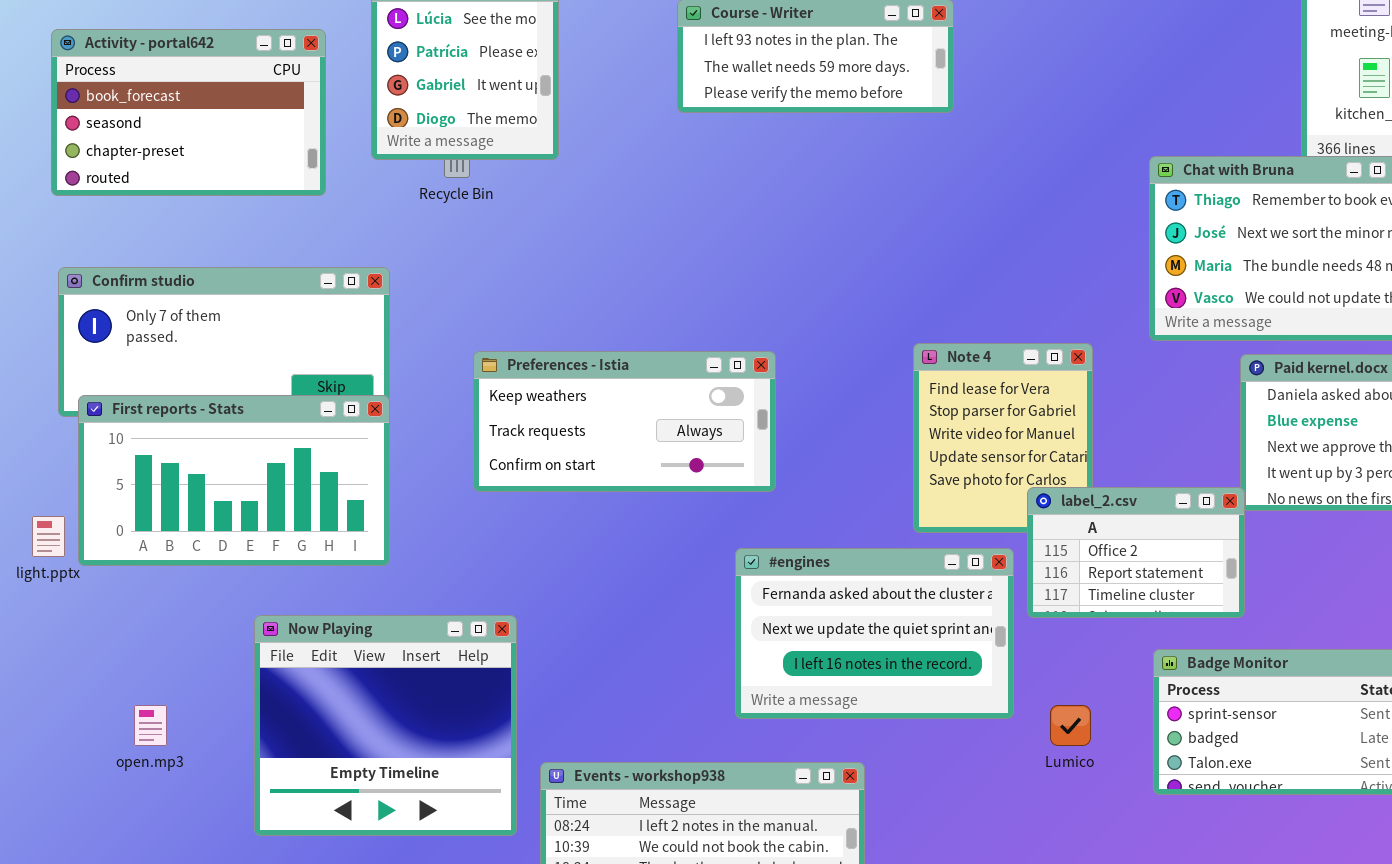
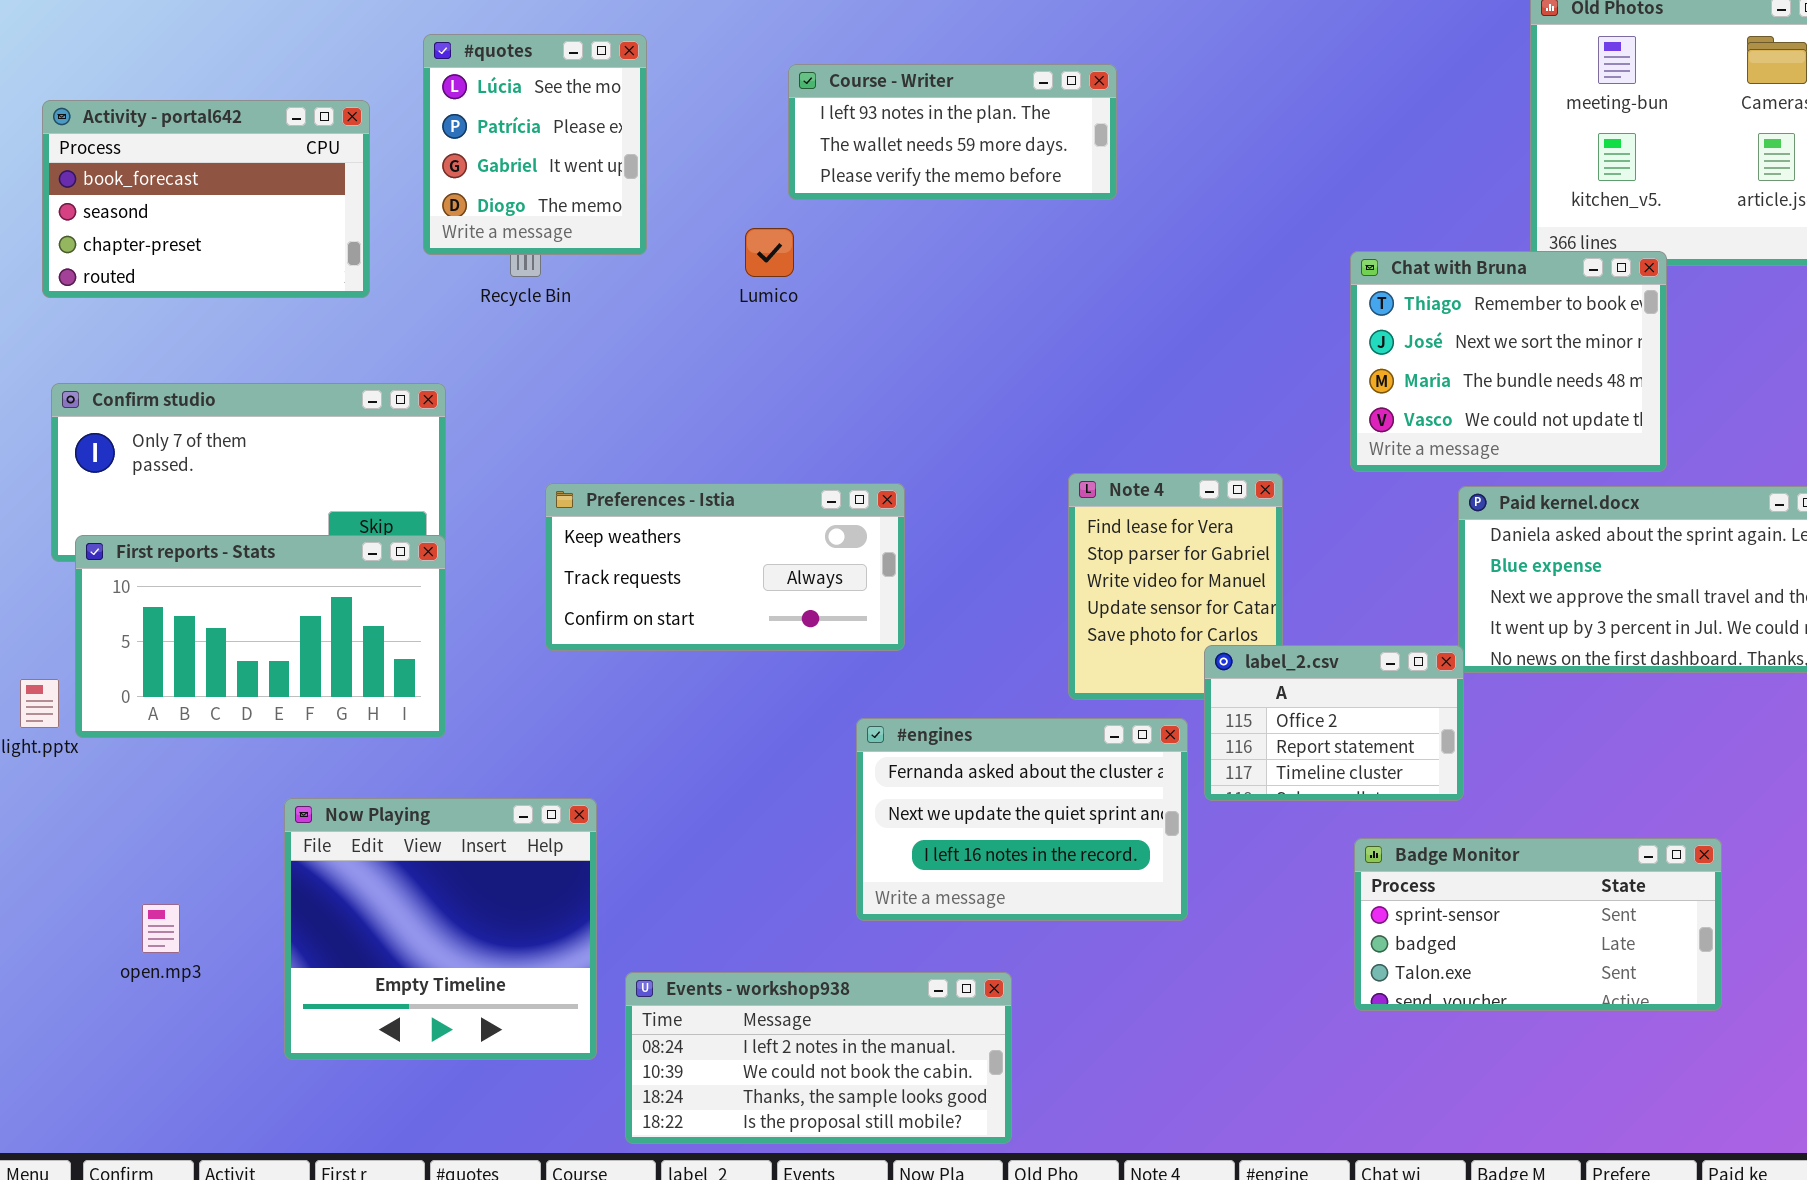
Lumico: [1050,705,1091,746] -> [745,228,794,277], moved

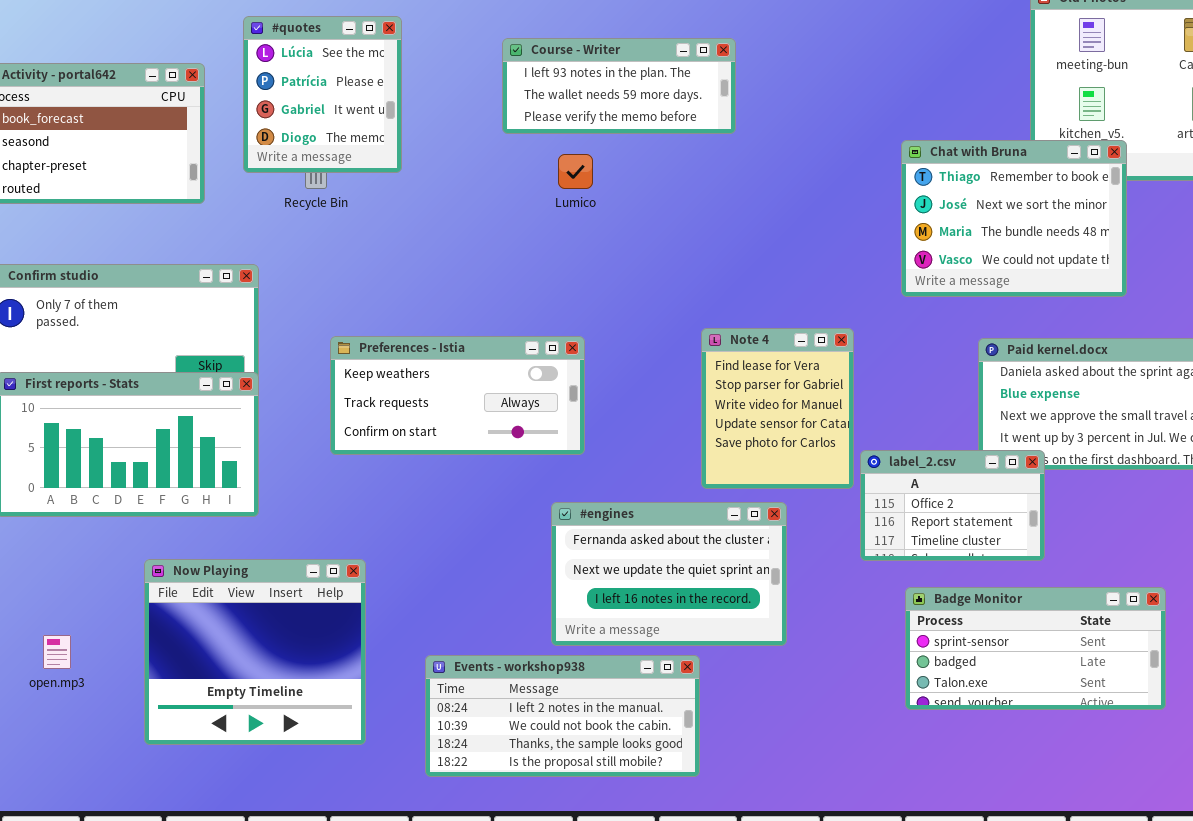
Lumico: [745,228,794,277] -> [558,154,593,189], moved
Chat with Bruna: [1350,251,1667,472] -> [901,140,1127,297], moved
label_2.csv: [1204,645,1464,801] -> [860,450,1045,561], moved
Events - workshop938: [625,972,1012,1144] -> [425,655,700,777], moved

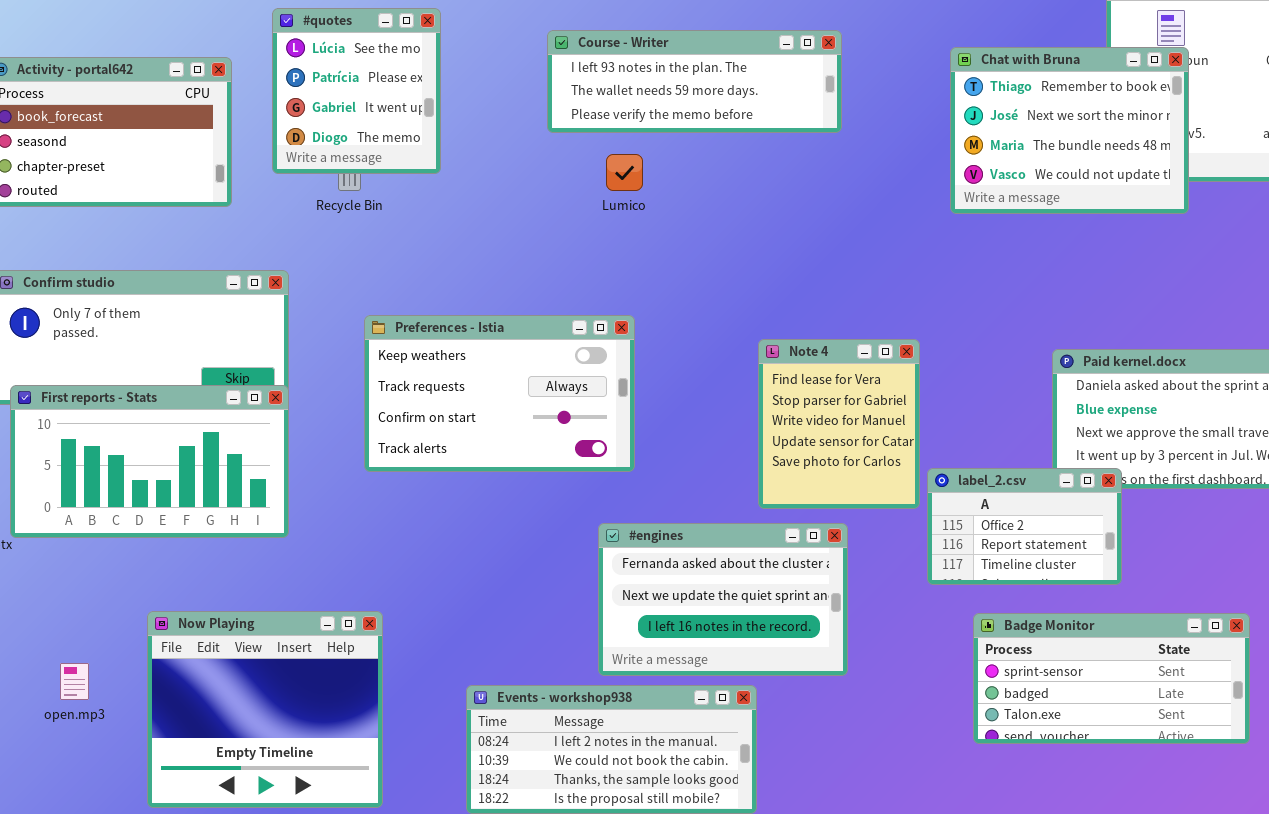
Course - Writer: [502,38,736,134] -> [547,30,842,133], resized
Chat with Bruna: [901,140,1127,297] -> [950,47,1189,214], moved
Preferences - Istia: [330,336,585,455] -> [364,315,635,472], resized
Now Playing: [144,559,366,745] -> [147,611,383,808], moved

